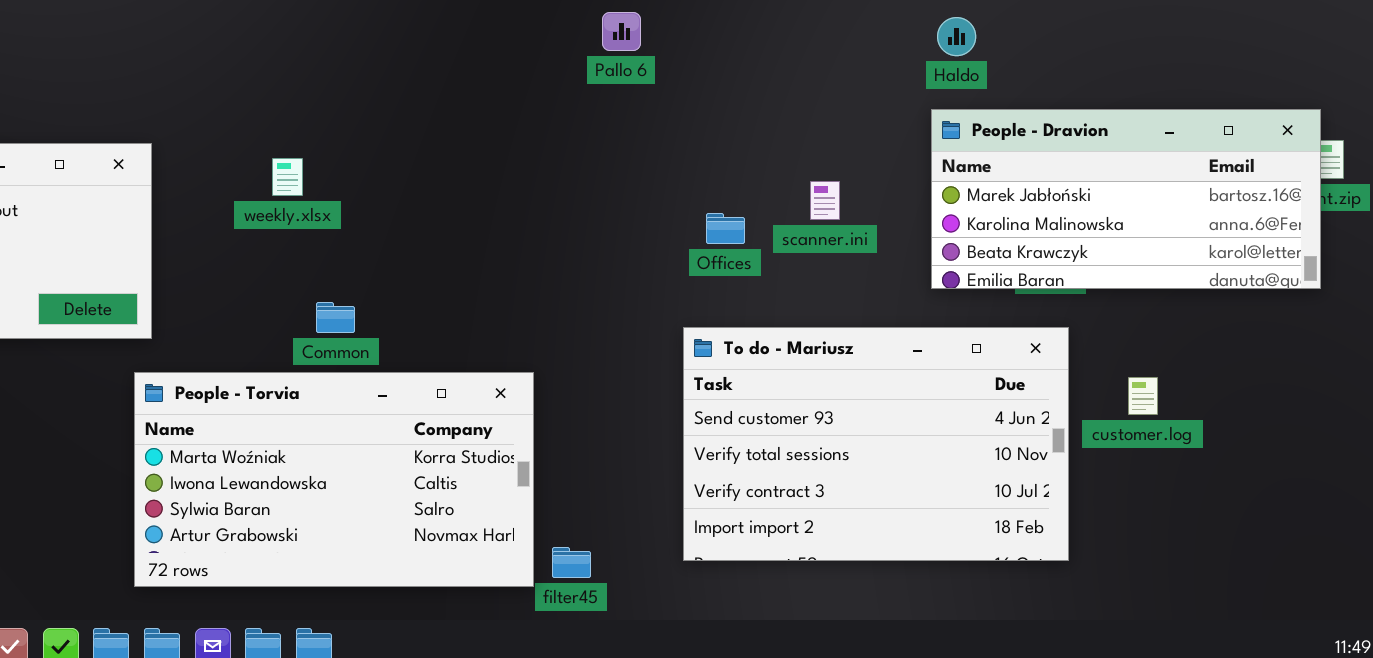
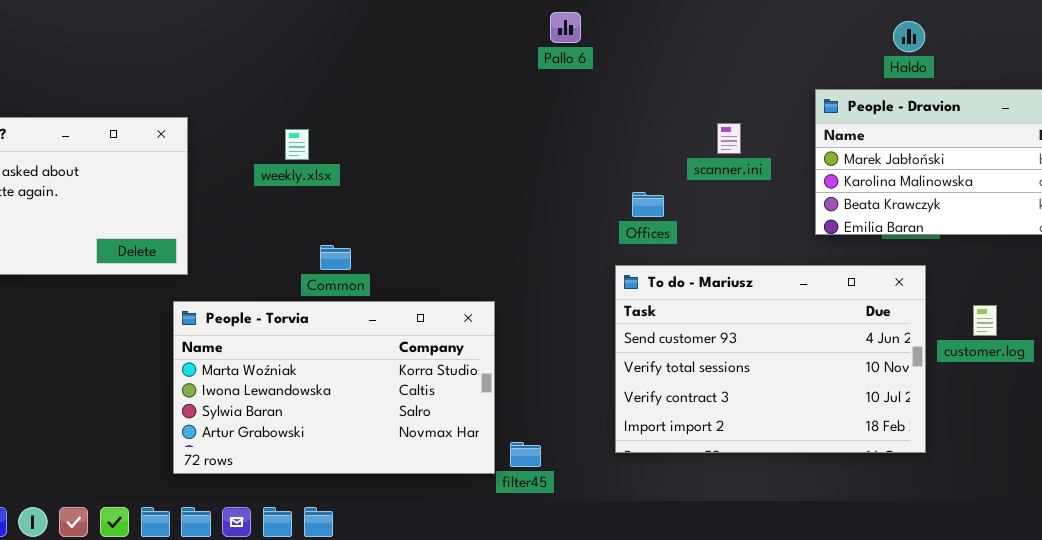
Haldo: [937,17,976,56] -> [893,21,925,52], moved
scanner.ini: [810,181,840,220] -> [717,123,741,154], moved
Offices: [706,213,745,244] -> [632,192,664,217], moved

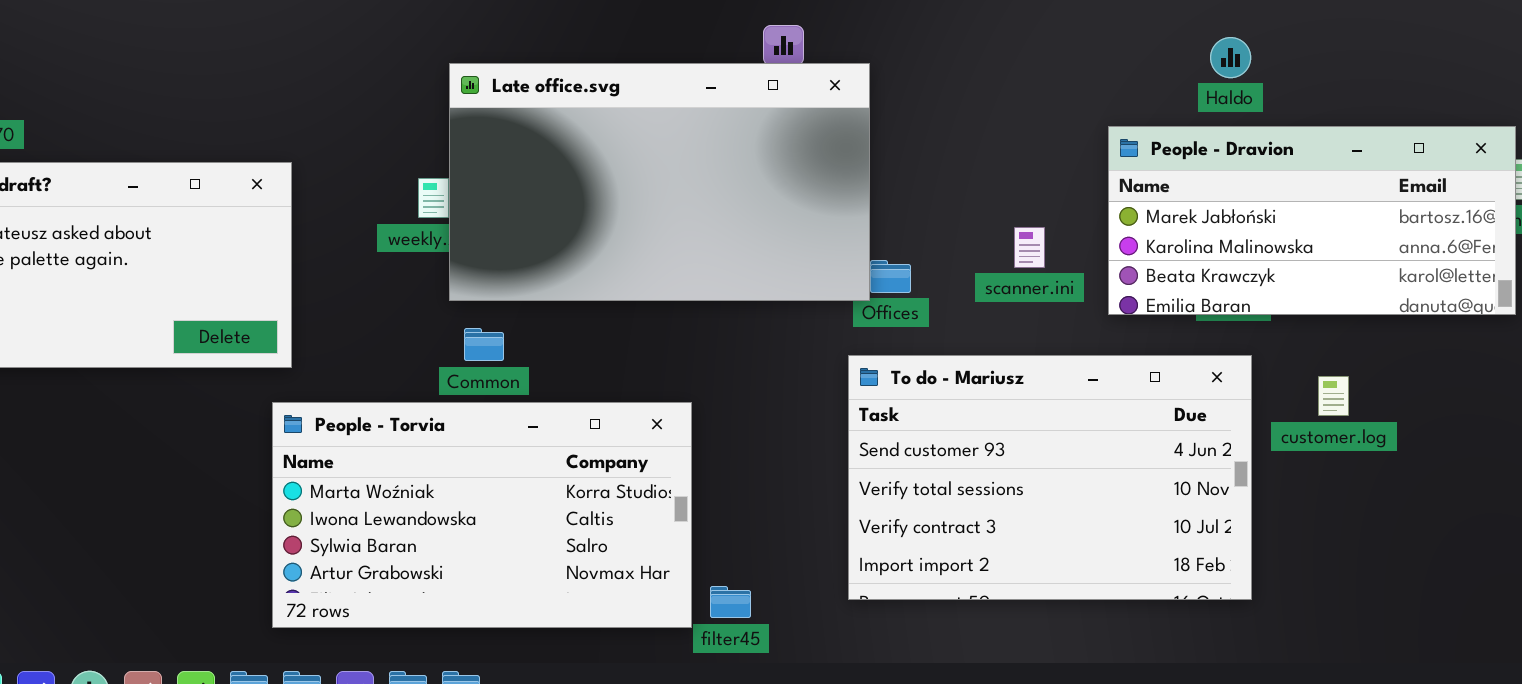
Late office.svg: none -> [449,63,870,301], opened
scanner.ini: [717,123,741,154] -> [1014,227,1045,268], moved
customer.log: [973,305,997,336] -> [1318,376,1349,416], moved

